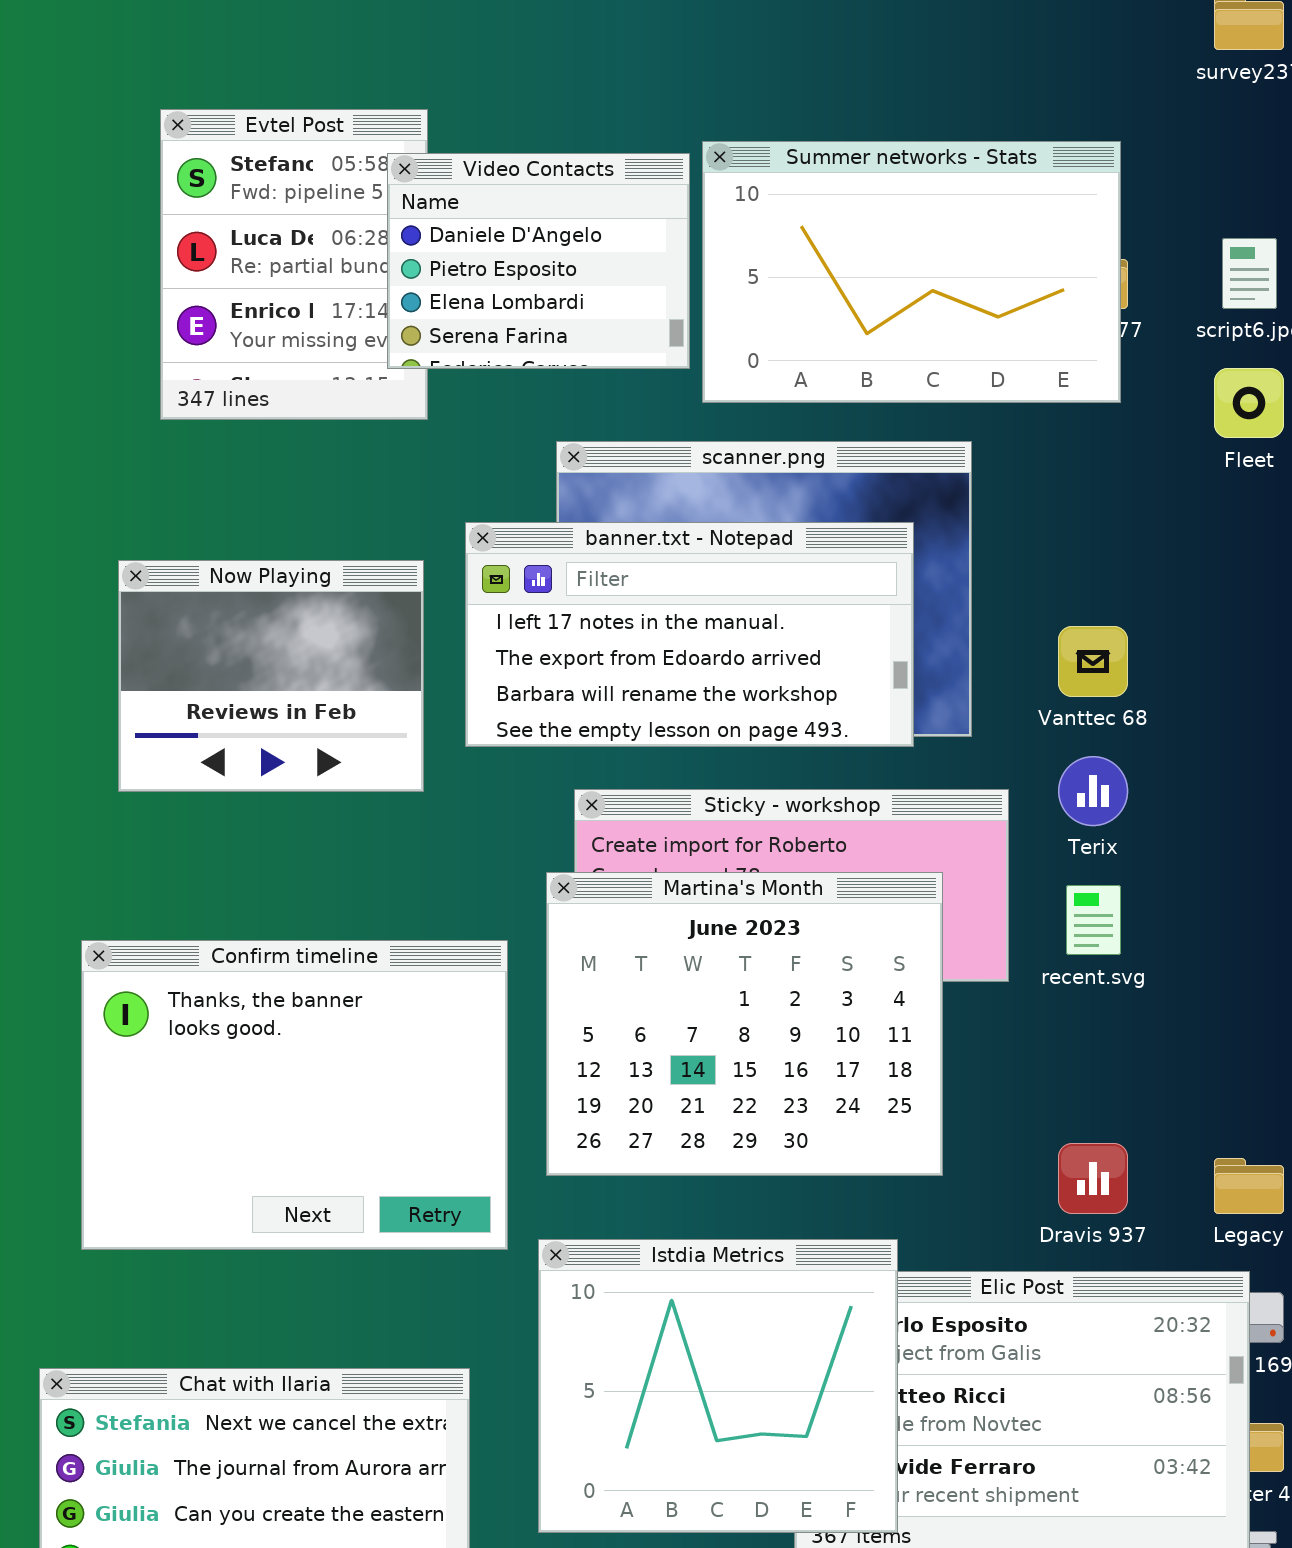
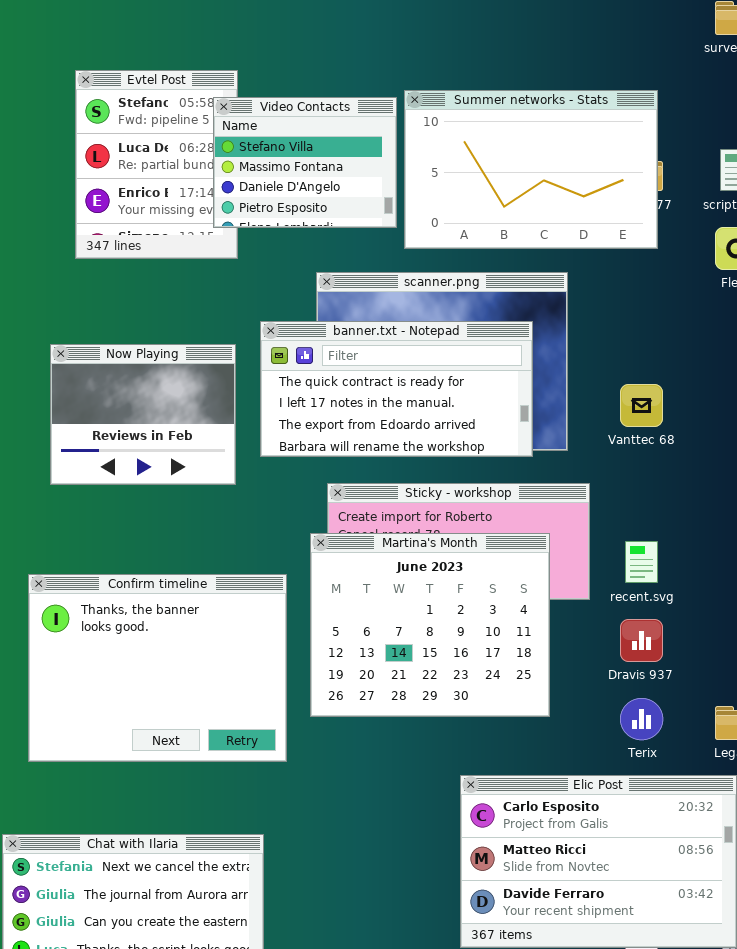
Video Contacts: [387,153,690,369] -> [213,97,397,228], scrolled up 2 rows
banner.txt - Notepad: [465,522,914,747] -> [260,321,533,457], scrolled up 1 row
Terix: [1058,756,1128,826] -> [620,698,663,740], moved
Dravis 937: [1058,1143,1128,1214] -> [620,619,663,662], moved
Istdia Metrics: [538,1239,898,1533] -> none, closed

